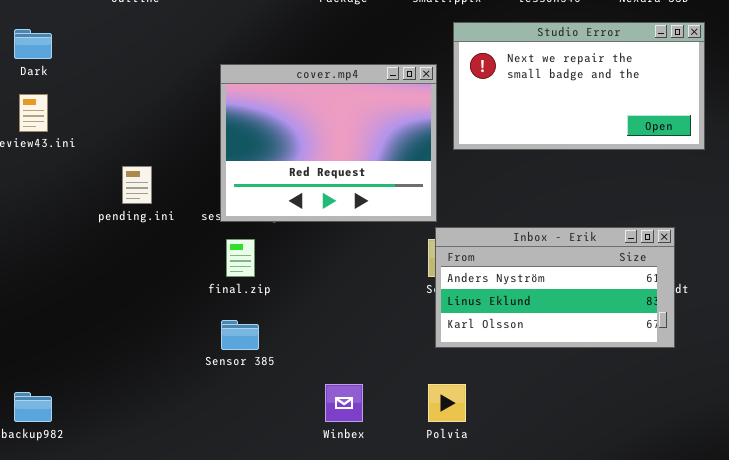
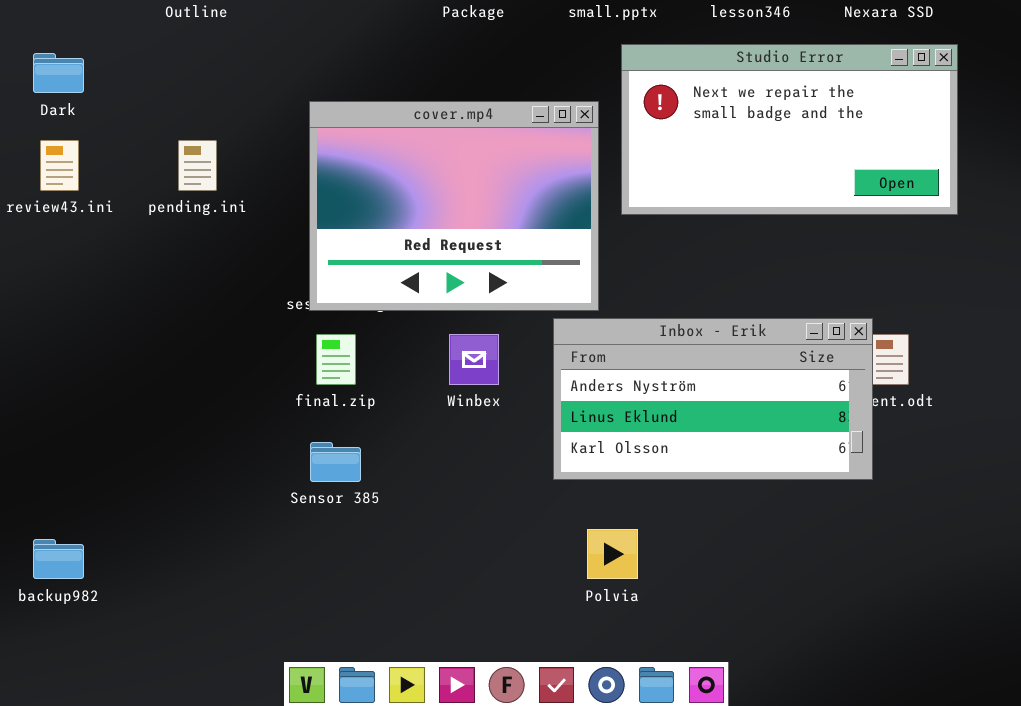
pending.ini: [122,166,152,204] -> [178,140,217,191], moved
Inbox - Erik: [435,227,675,348] -> [553,318,873,480], moved
Winbex: [325,384,363,422] -> [449,334,499,385], moved

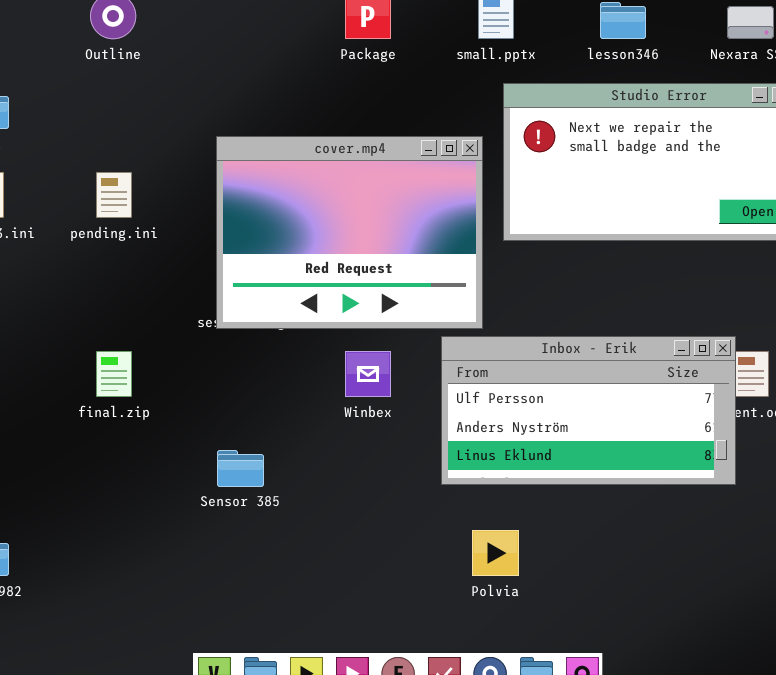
Inbox - Erik: [553,318,873,480] -> [441,336,736,485], scrolled up 1 row
final.zip: [316,334,356,385] -> [96,351,132,397], moved

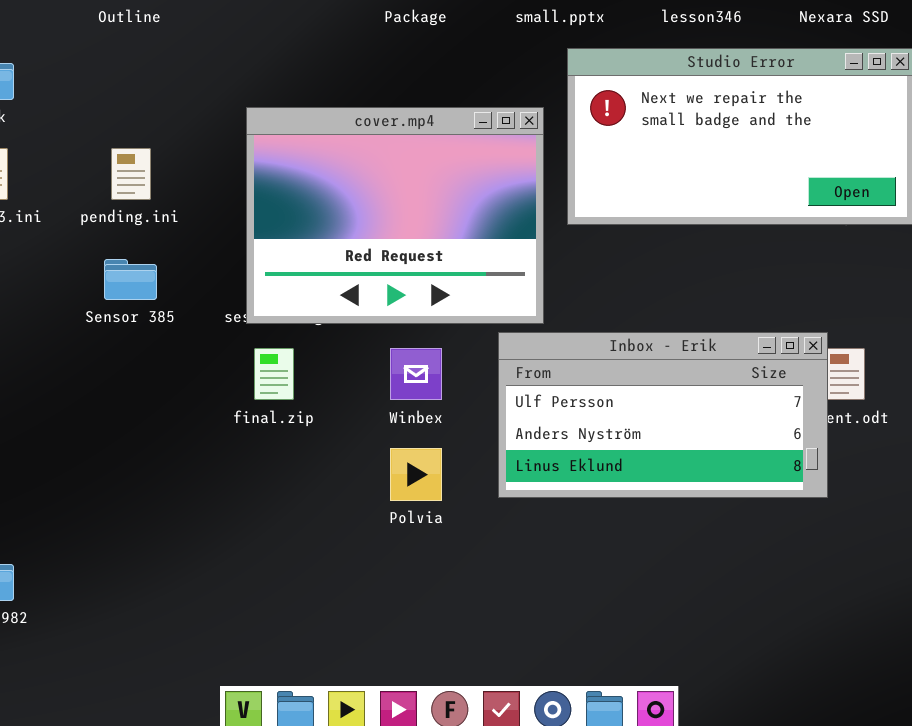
final.zip: [96,351,132,397] -> [254,348,294,400], moved
Sensor 385: [217,450,264,487] -> [104,259,157,300], moved
Polvia: [472,530,519,576] -> [390,448,442,501], moved

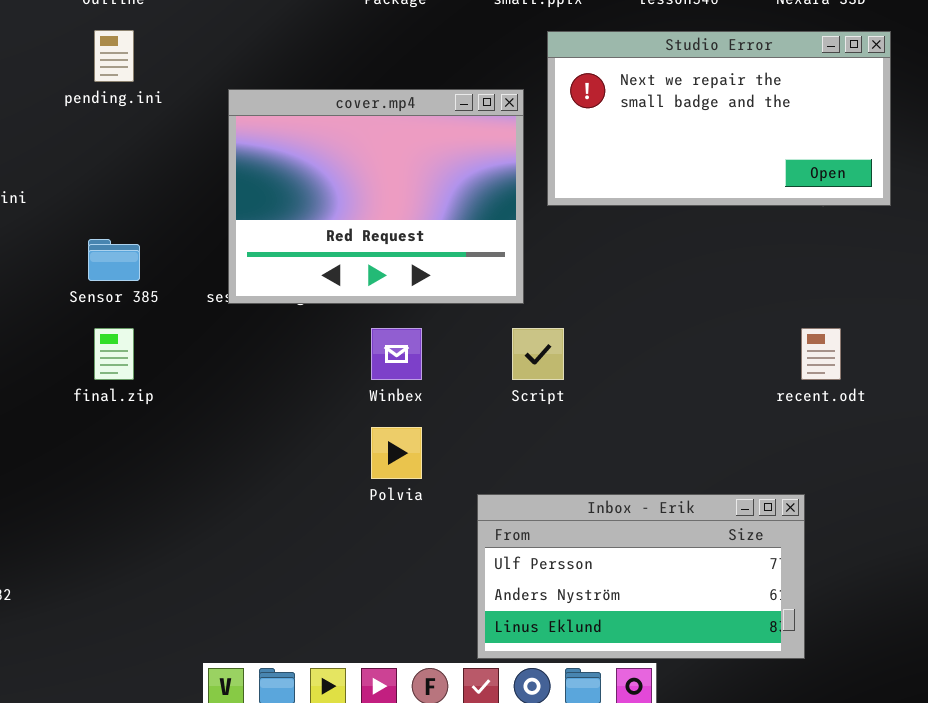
pending.ini: [111,148,151,200] -> [94,30,134,82], moved
Inbox - Erik: [498,332,828,498] -> [477,494,805,659], moved
final.zip: [254,348,294,400] -> [94,328,134,380], moved

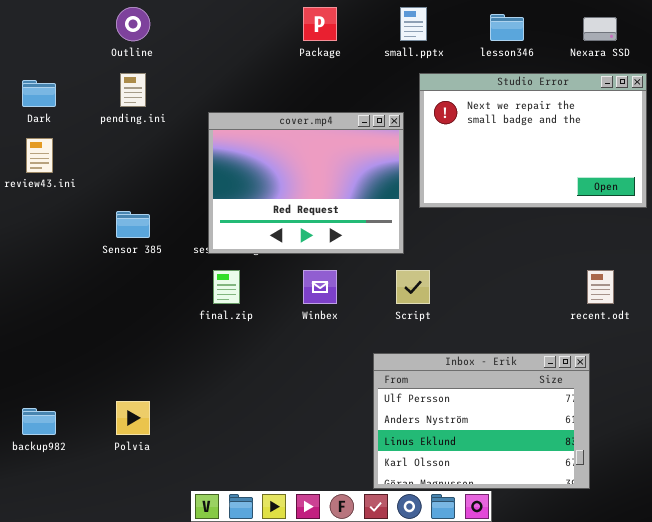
Studio Error: [547,31,891,206] -> [419,73,647,208], resized
final.zip: [94,328,134,380] -> [213,270,240,304], moved
Polvia: [371,427,422,479] -> [116,401,150,435], moved
Inbox - Erik: [477,494,805,659] -> [373,353,590,489], resized

